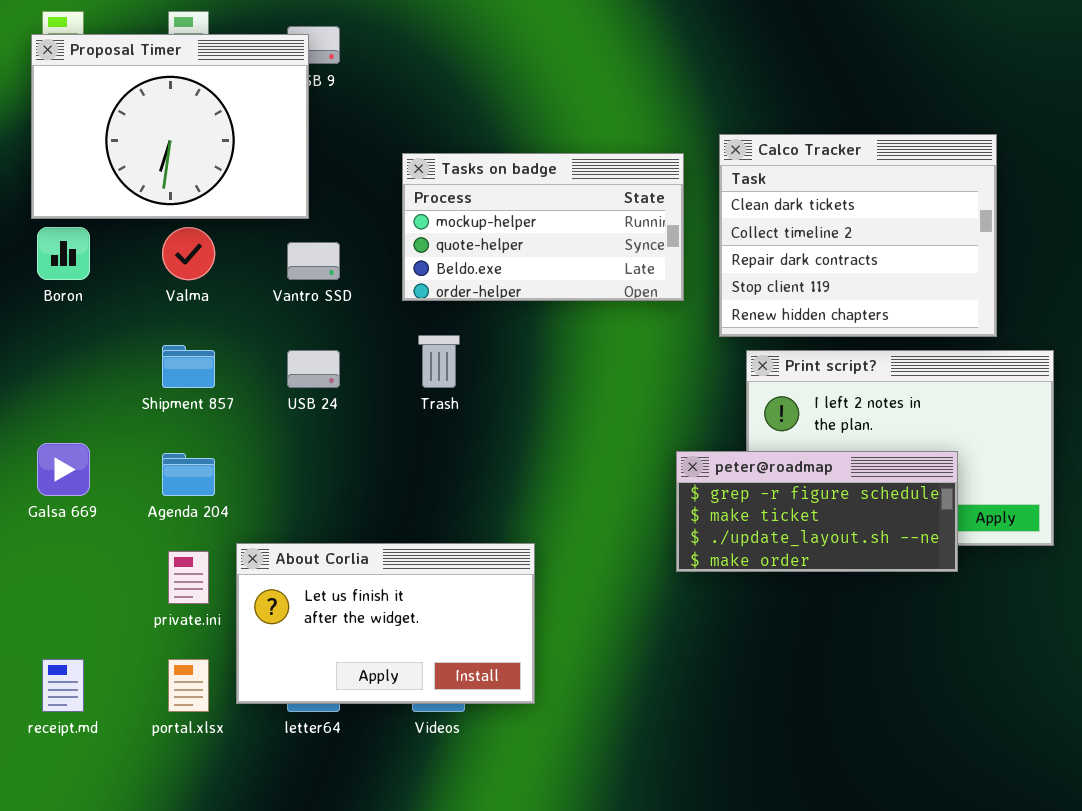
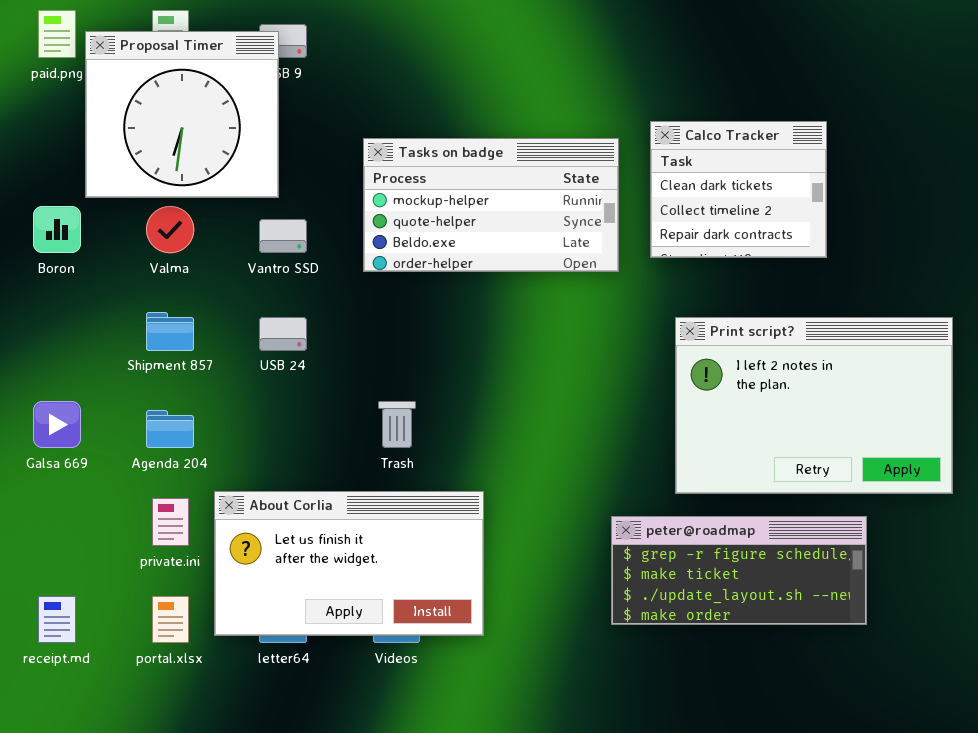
Proposal Timer: [31,34,309,219] -> [85,31,279,198], resized
Calco Tracker: [719,134,997,337] -> [650,121,827,258], resized
Trash: [418,335,460,388] -> [378,401,416,448], moved
peter@roadmap: [676,451,958,572] -> [611,516,867,625], moved

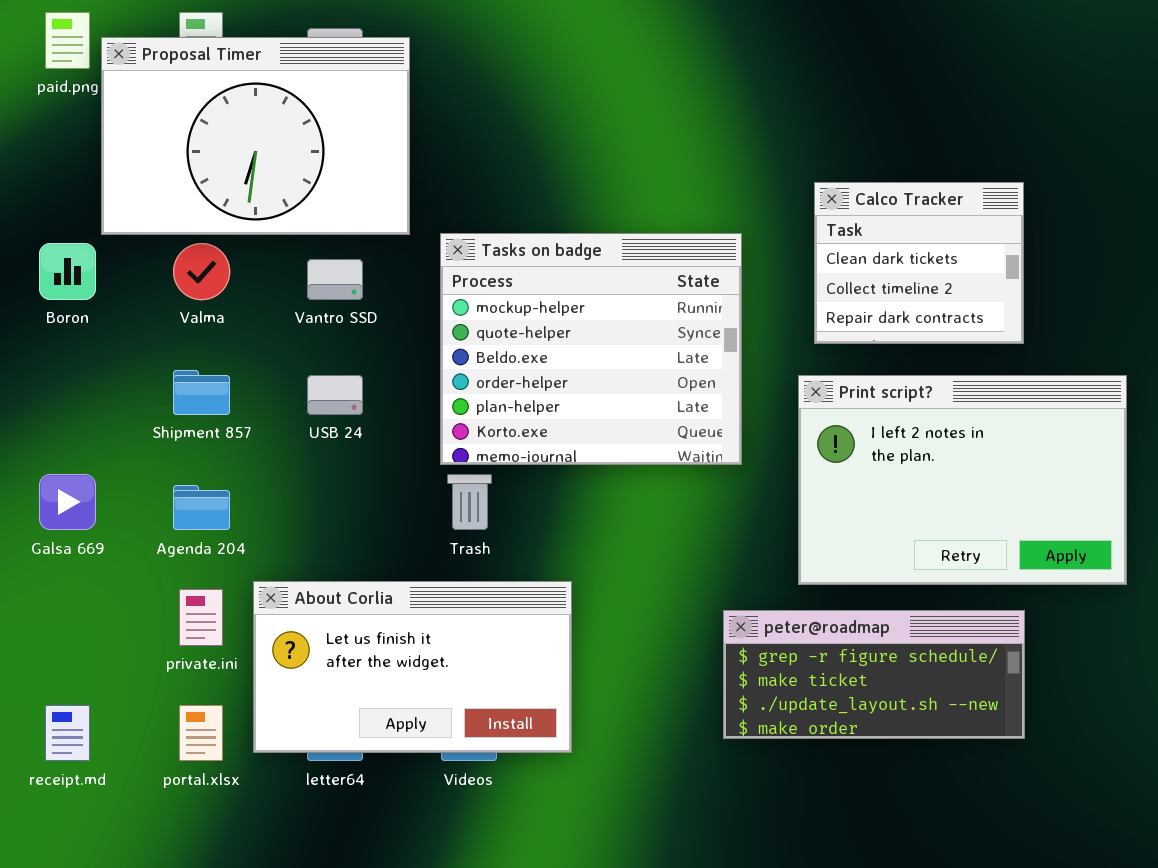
Proposal Timer: [85,31,279,198] -> [101,37,410,235], resized
Calco Tracker: [650,121,827,258] -> [814,182,1024,344], moved
Tasks on badge: [363,138,619,272] -> [440,233,742,465], moved, resized

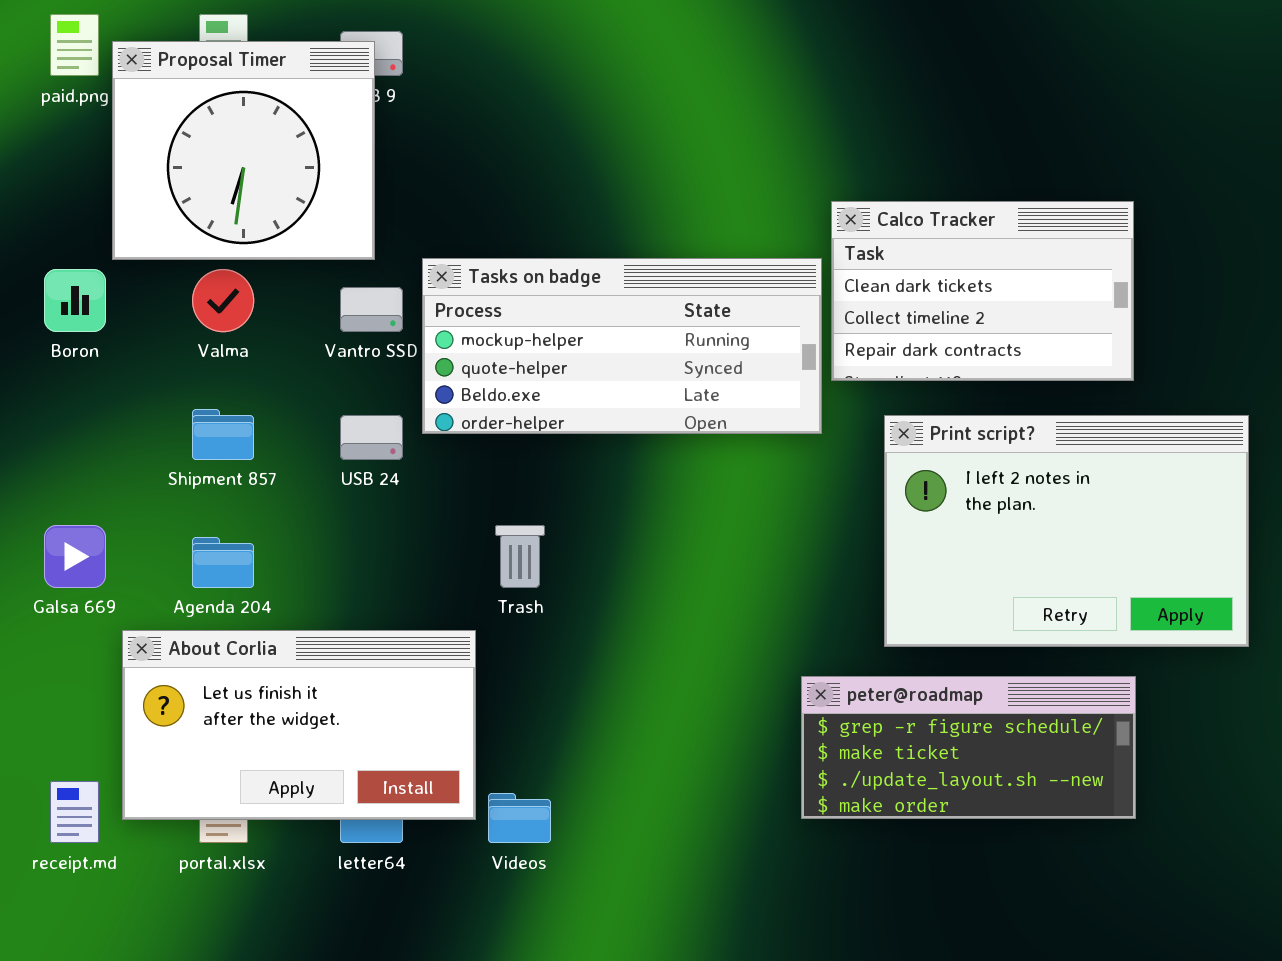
Proposal Timer: [101,37,410,235] -> [112,41,375,260], resized
Calco Tracker: [814,182,1024,344] -> [831,201,1134,381], resized
Tasks on badge: [440,233,742,465] -> [422,258,822,434], resized
About Corlia: [253,581,572,753] -> [122,630,476,820], moved

